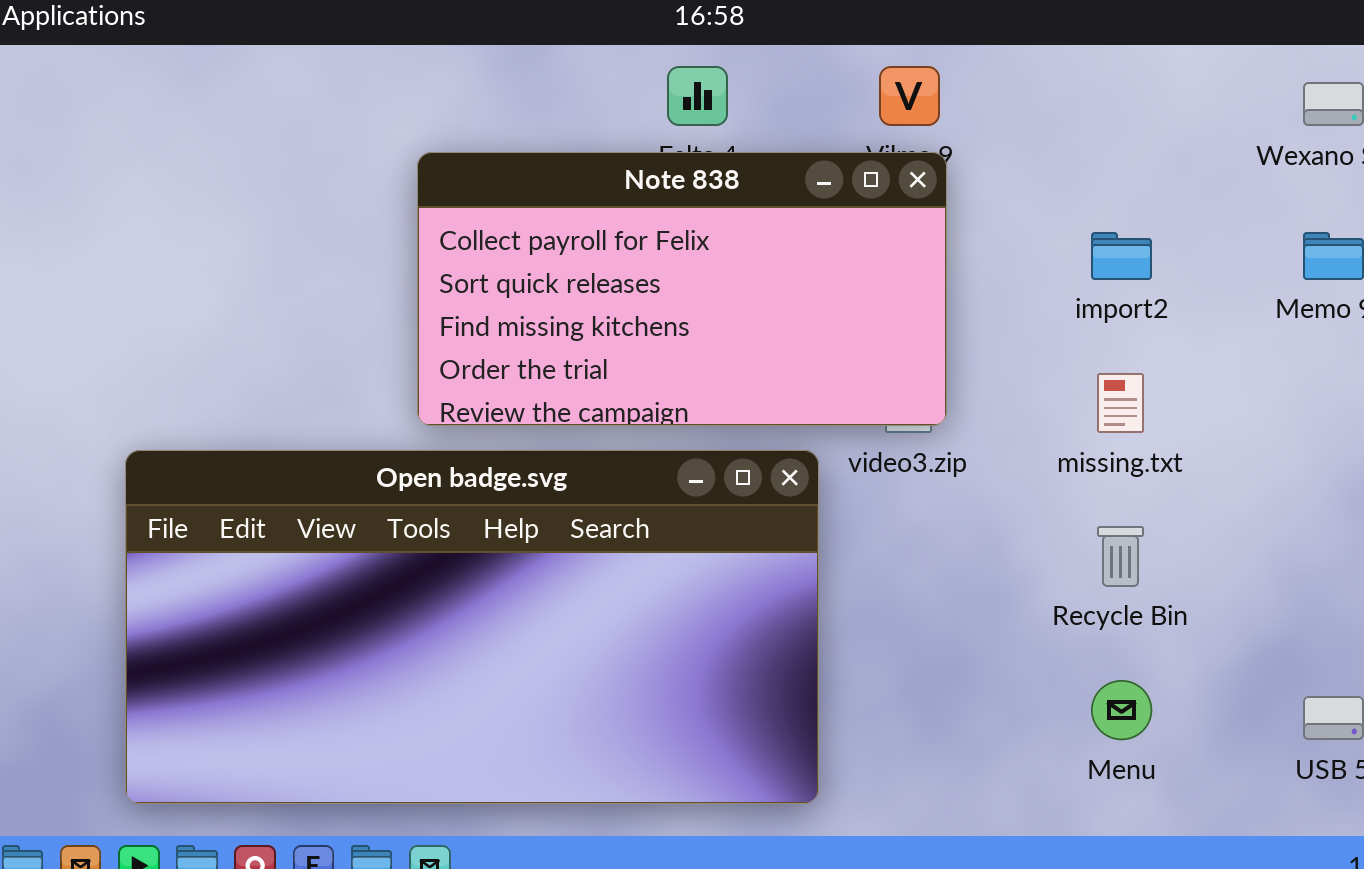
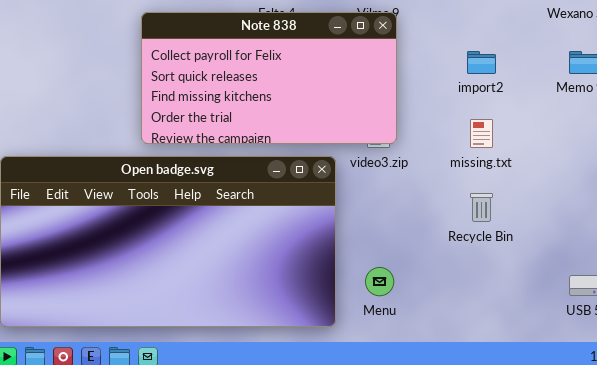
Menu: [1091,680,1152,740] -> [365,267,394,296], moved

